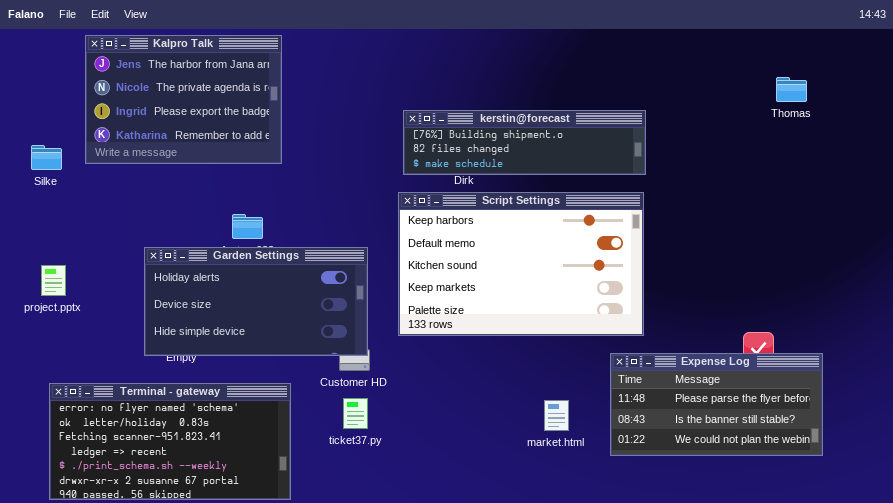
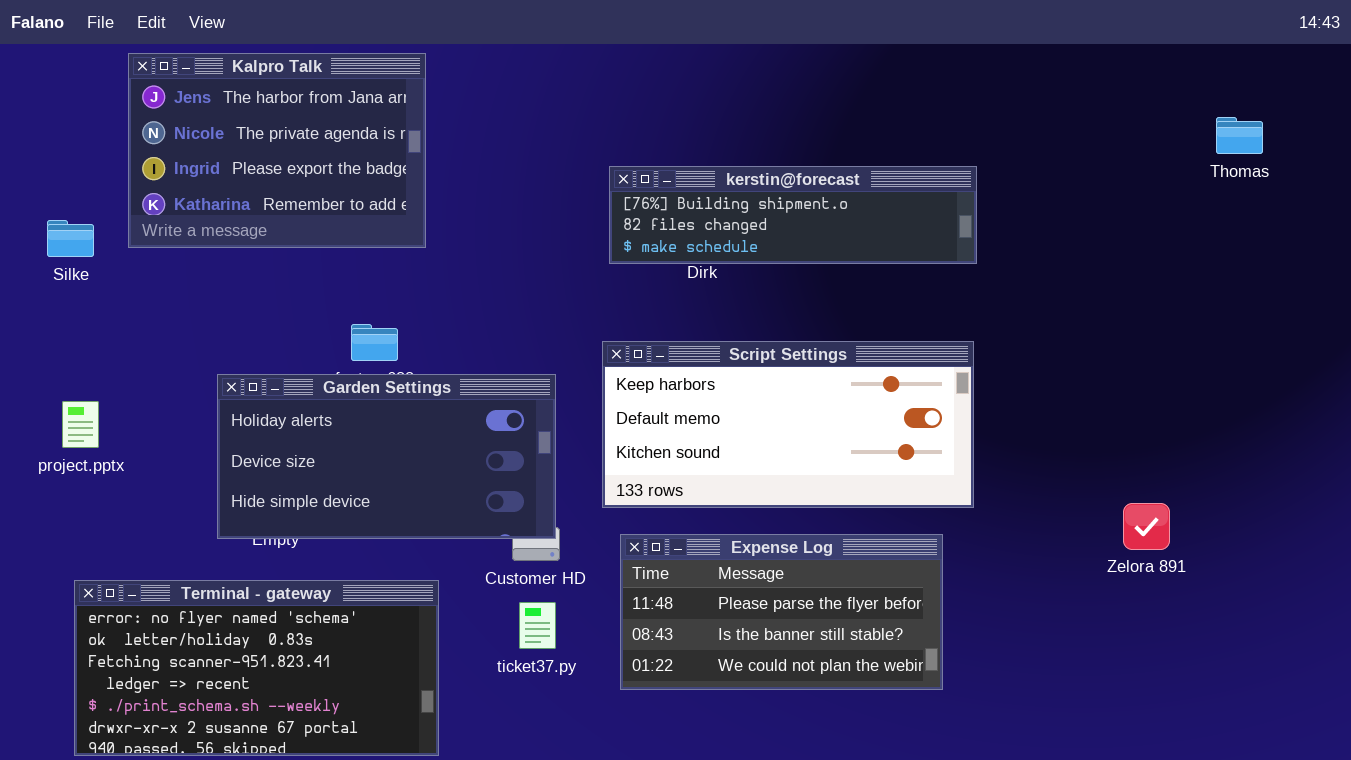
Thomas: [776,77,807,102] -> [1216,117,1263,154], moved
Script Settings: [398,192,644,336] -> [602,341,974,508], resized
Expense Log: [610,353,823,456] -> [620,534,943,690], moved

